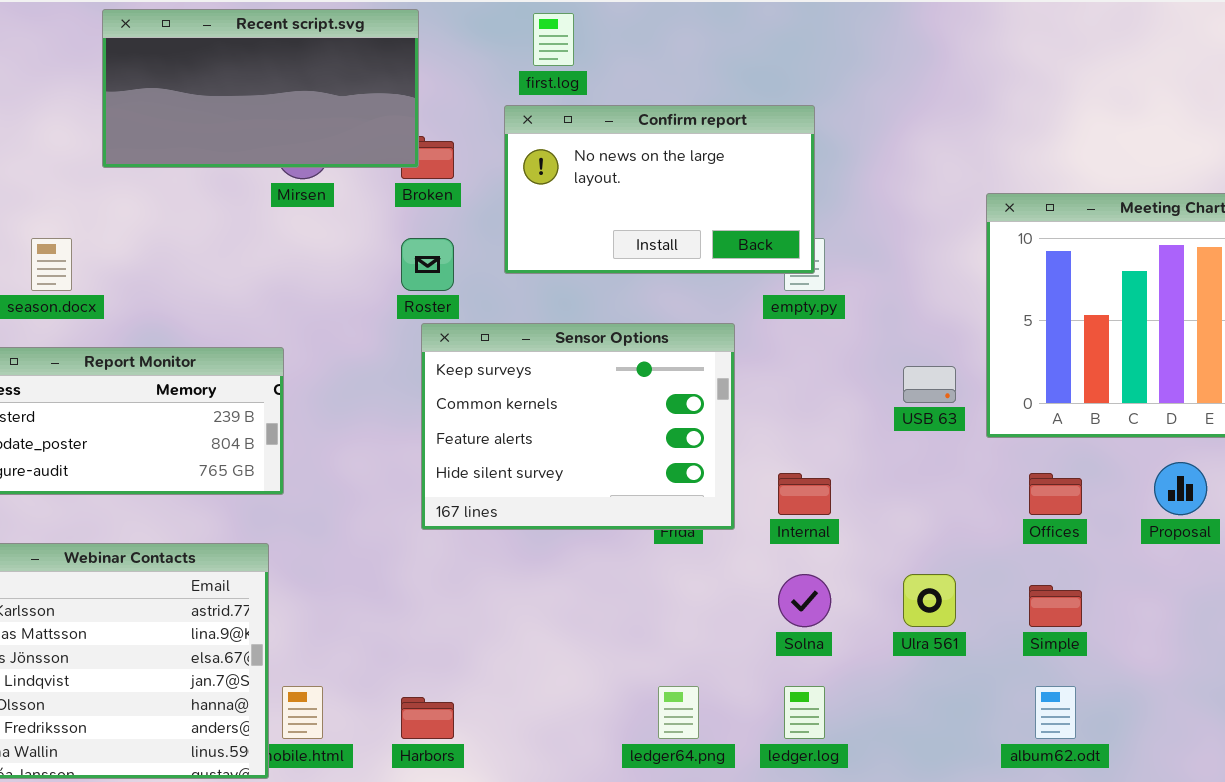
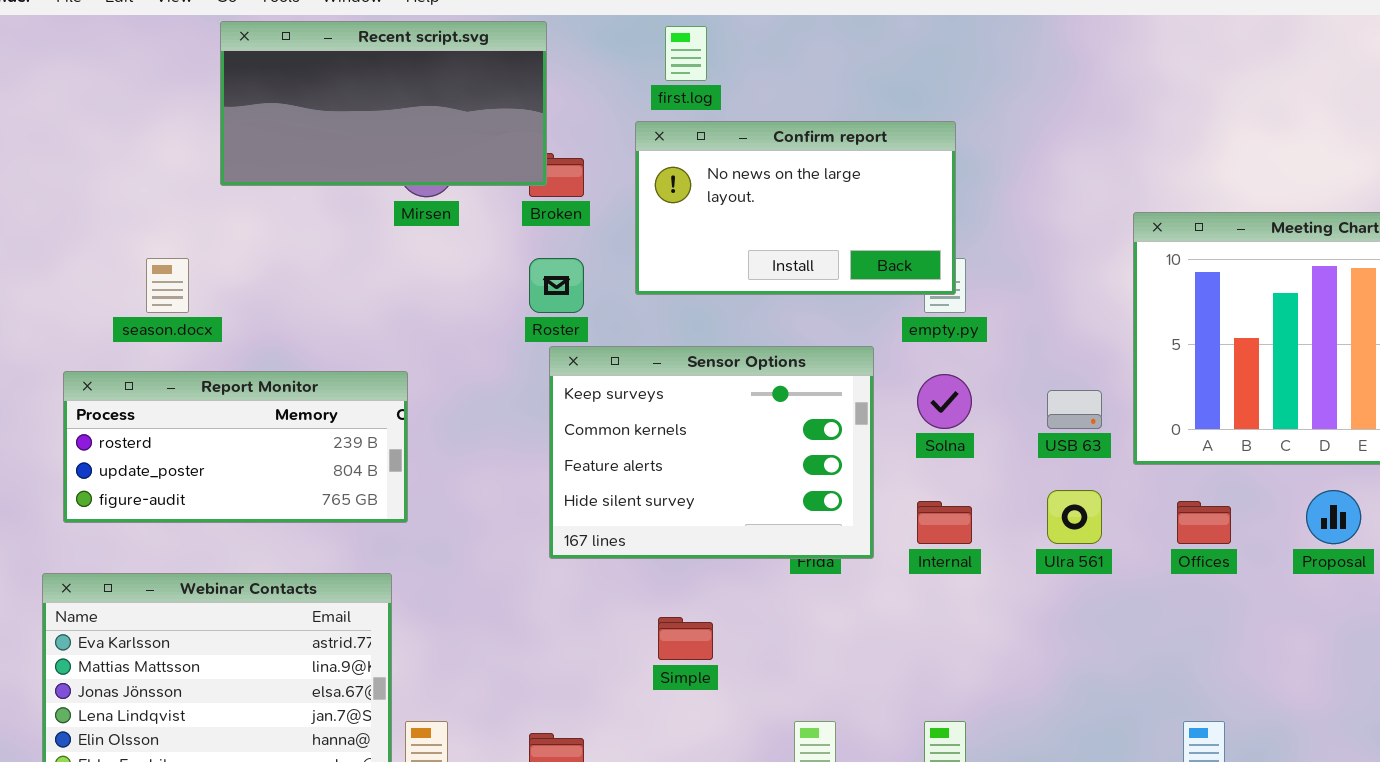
Solna: [778,574,831,627] -> [917,374,972,429], moved
Ulra 561: [903,574,956,627] -> [1047,490,1102,544], moved
Simple: [1029,585,1082,627] -> [658,617,713,660], moved

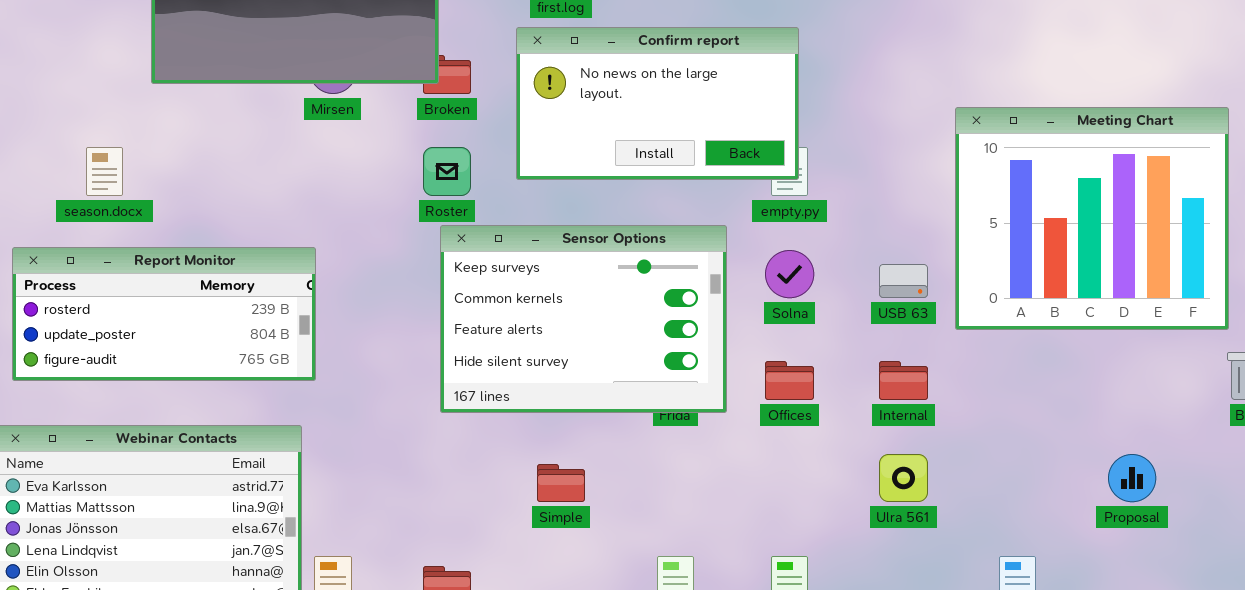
Ulra 561: [1047,490,1102,544] -> [879,454,928,502], moved
Proposal: [1306,490,1361,544] -> [1108,454,1156,502], moved
Internal: [917,501,972,544] -> [879,361,928,400], moved
Offices: [1177,501,1231,544] -> [765,361,814,400], moved

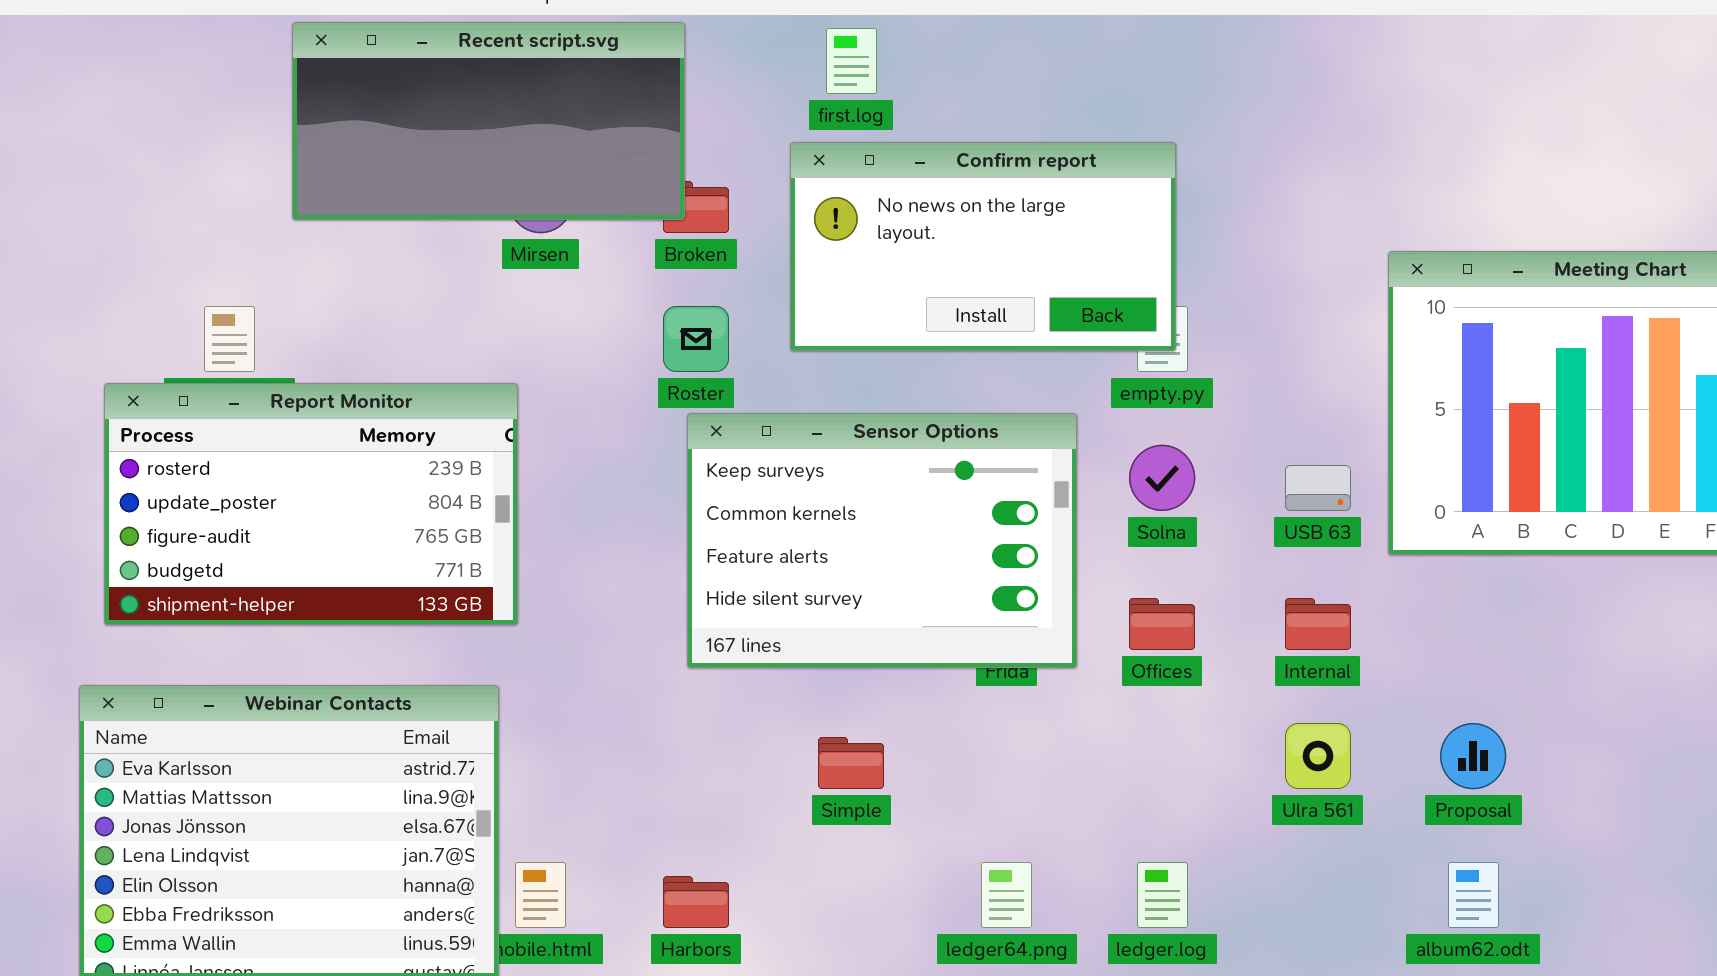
Report Monitor: [12,247,316,381] -> [104,383,518,625], resized
Proposal: [1108,454,1156,502] -> [1440,723,1506,789], moved

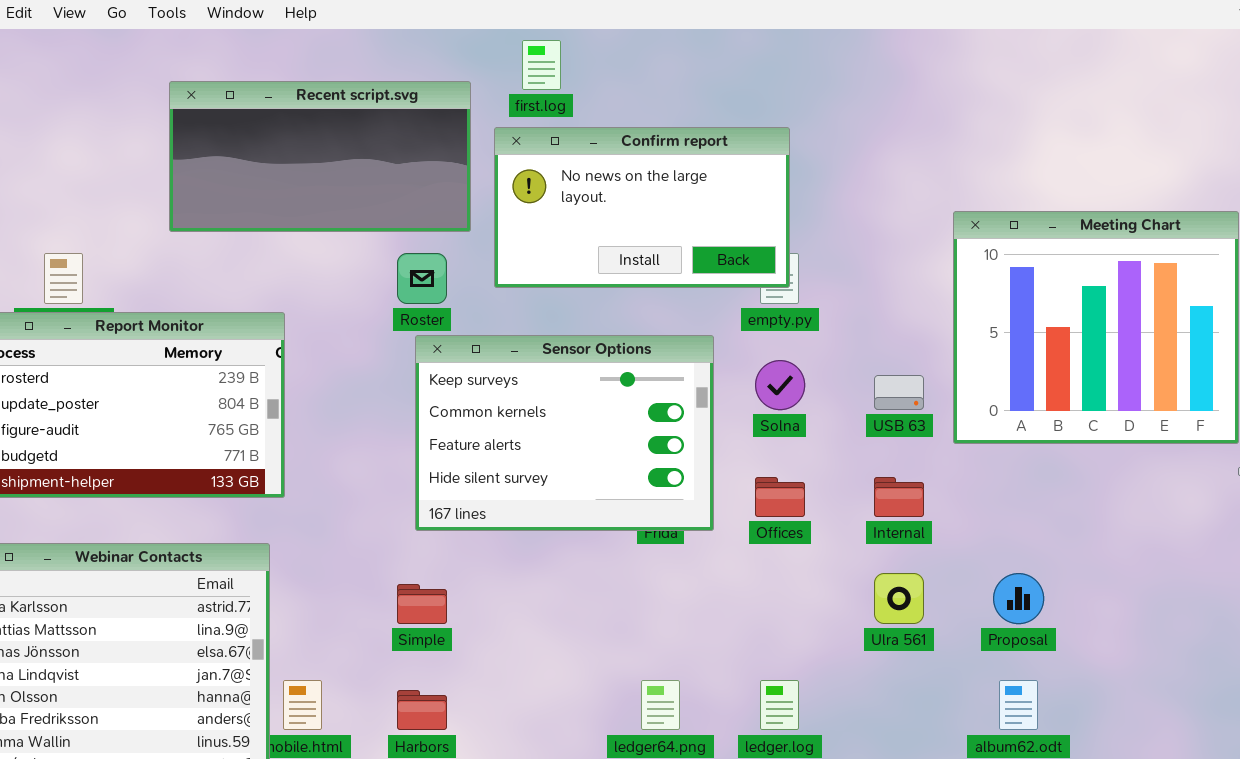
Recent script.svg: [292,22,685,220] -> [169,81,471,232], moved
Simple: [818,737,884,789] -> [397,584,447,624], moved

